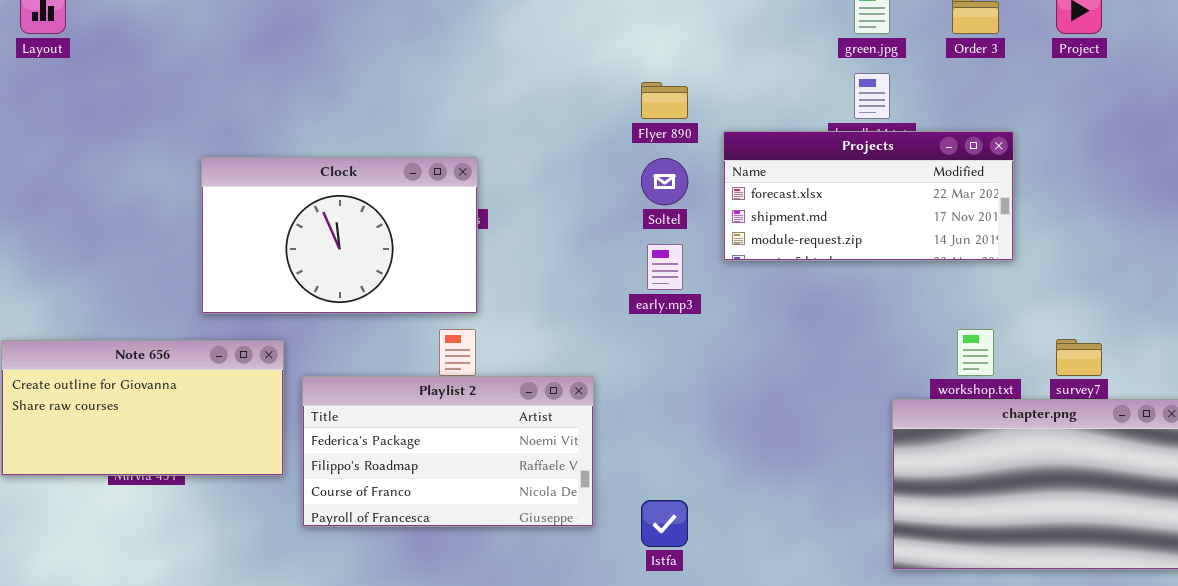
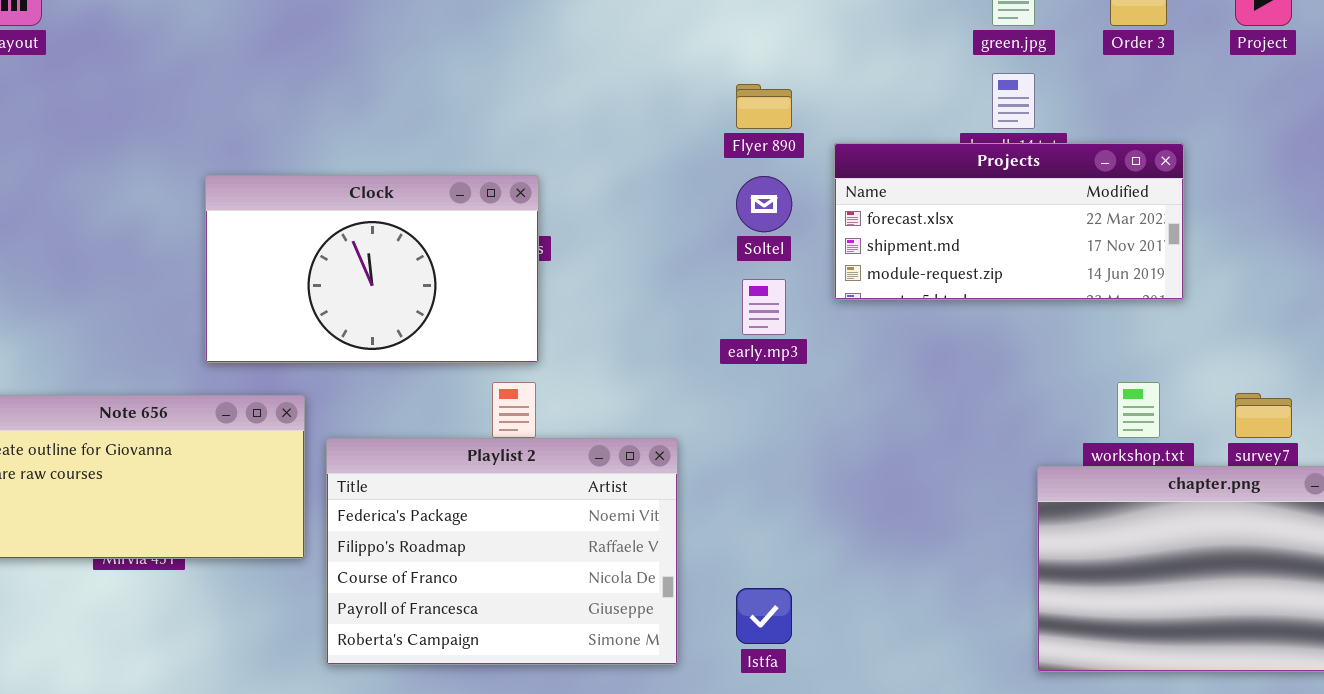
Playlist 2: [302,376,594,527] -> [326,438,678,665], resized

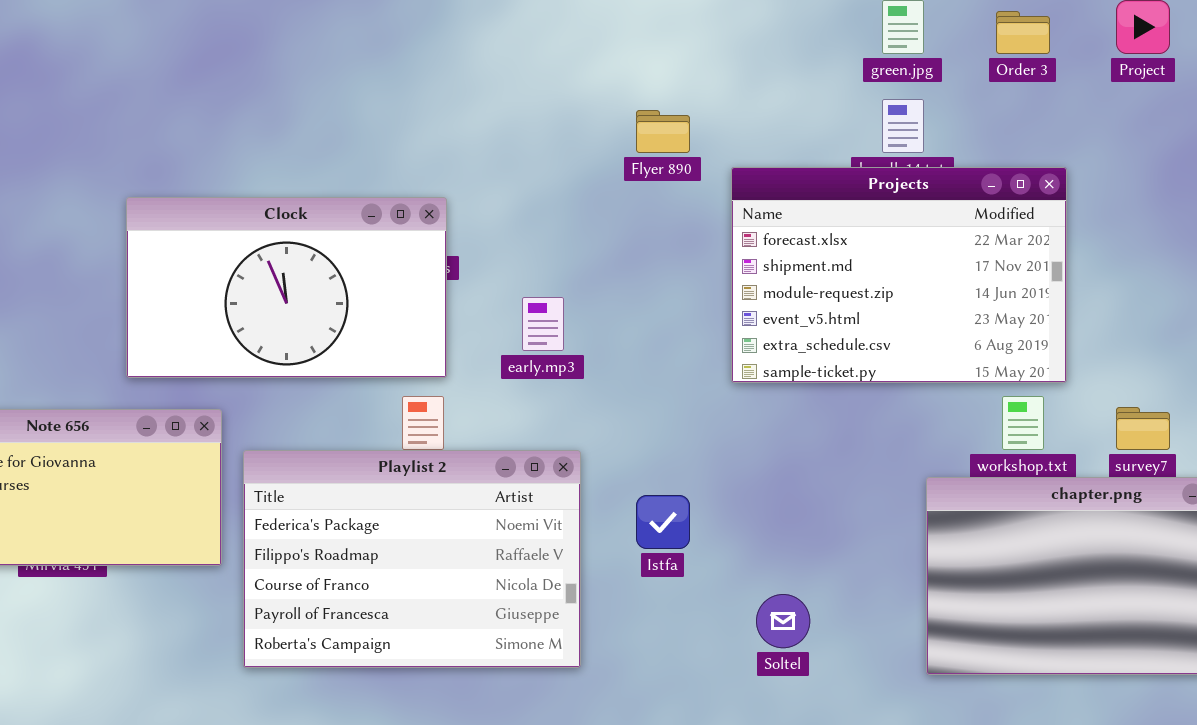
Projects: [834,143,1184,300] -> [731,167,1067,383], resized
Soltel: [736,176,792,232] -> [756,594,810,648], moved
early.mp3: [742,279,786,335] -> [522,297,564,351], moved
Istfa: [736,588,792,644] -> [636,495,690,549], moved

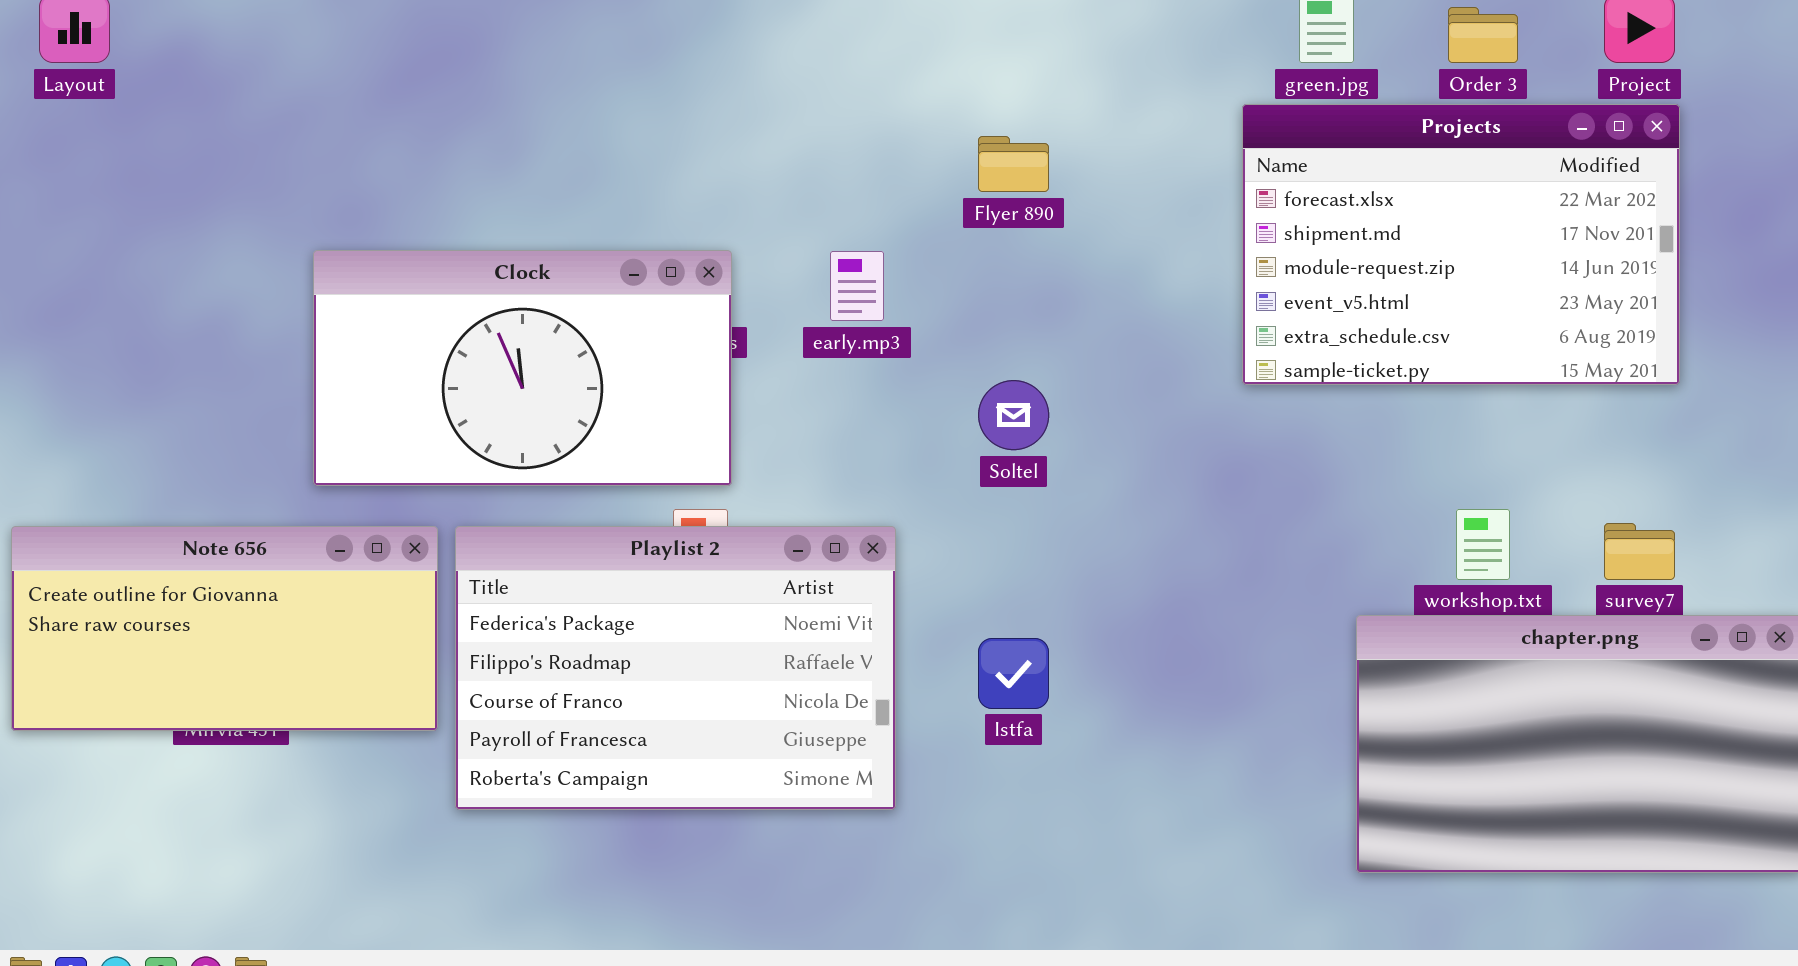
Projects: [731,167,1067,383] -> [1242,104,1680,385], moved
early.mp3: [522,297,564,351] -> [830,251,884,321], moved
Playlist 2: [243,450,581,668] -> [455,526,896,810], moved
Soltel: [756,594,810,648] -> [978,380,1049,450], moved

